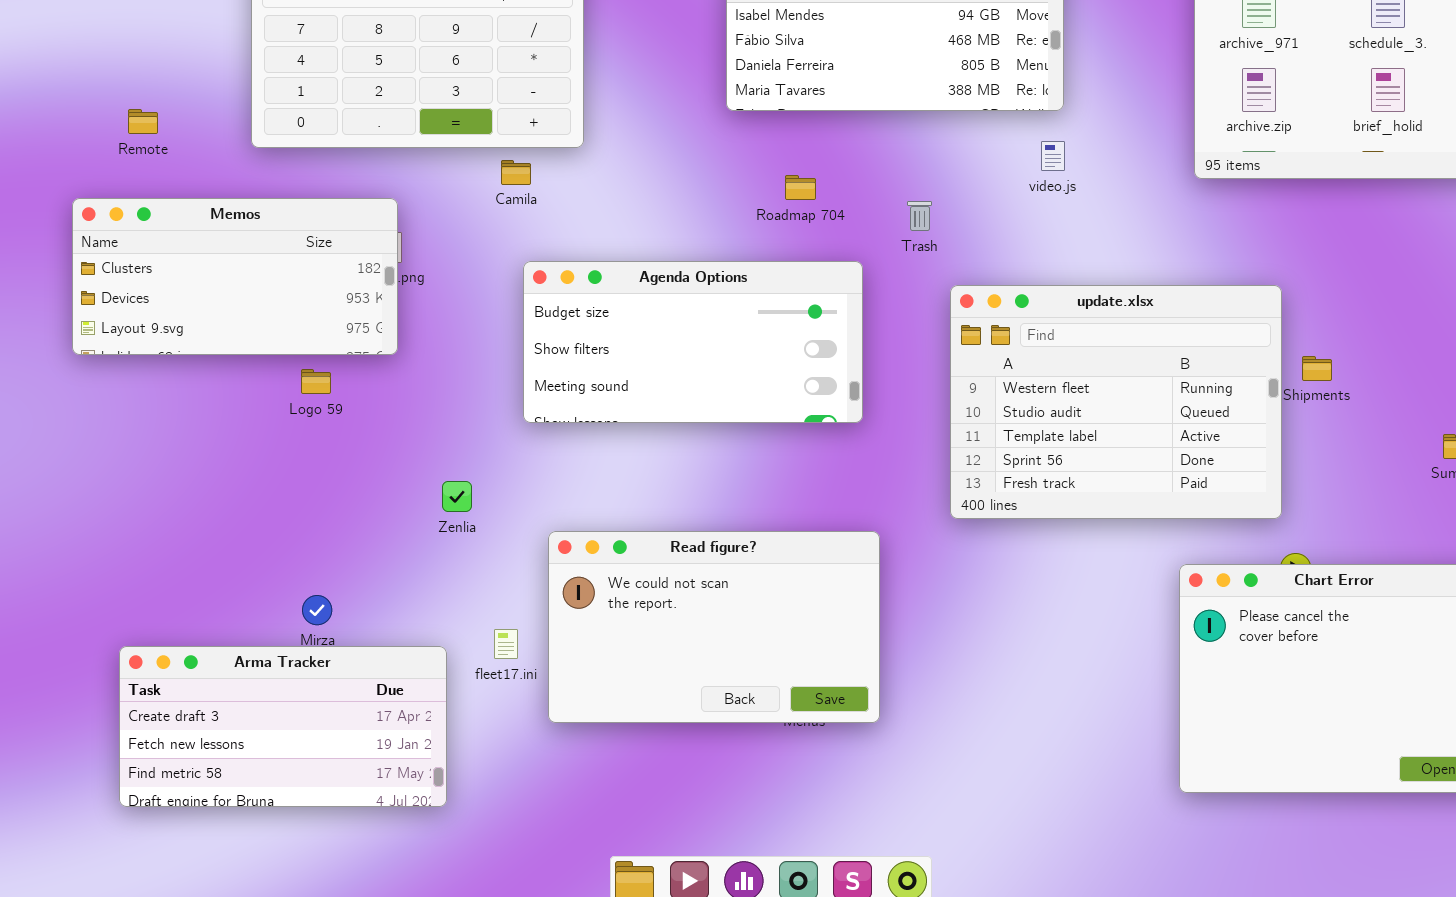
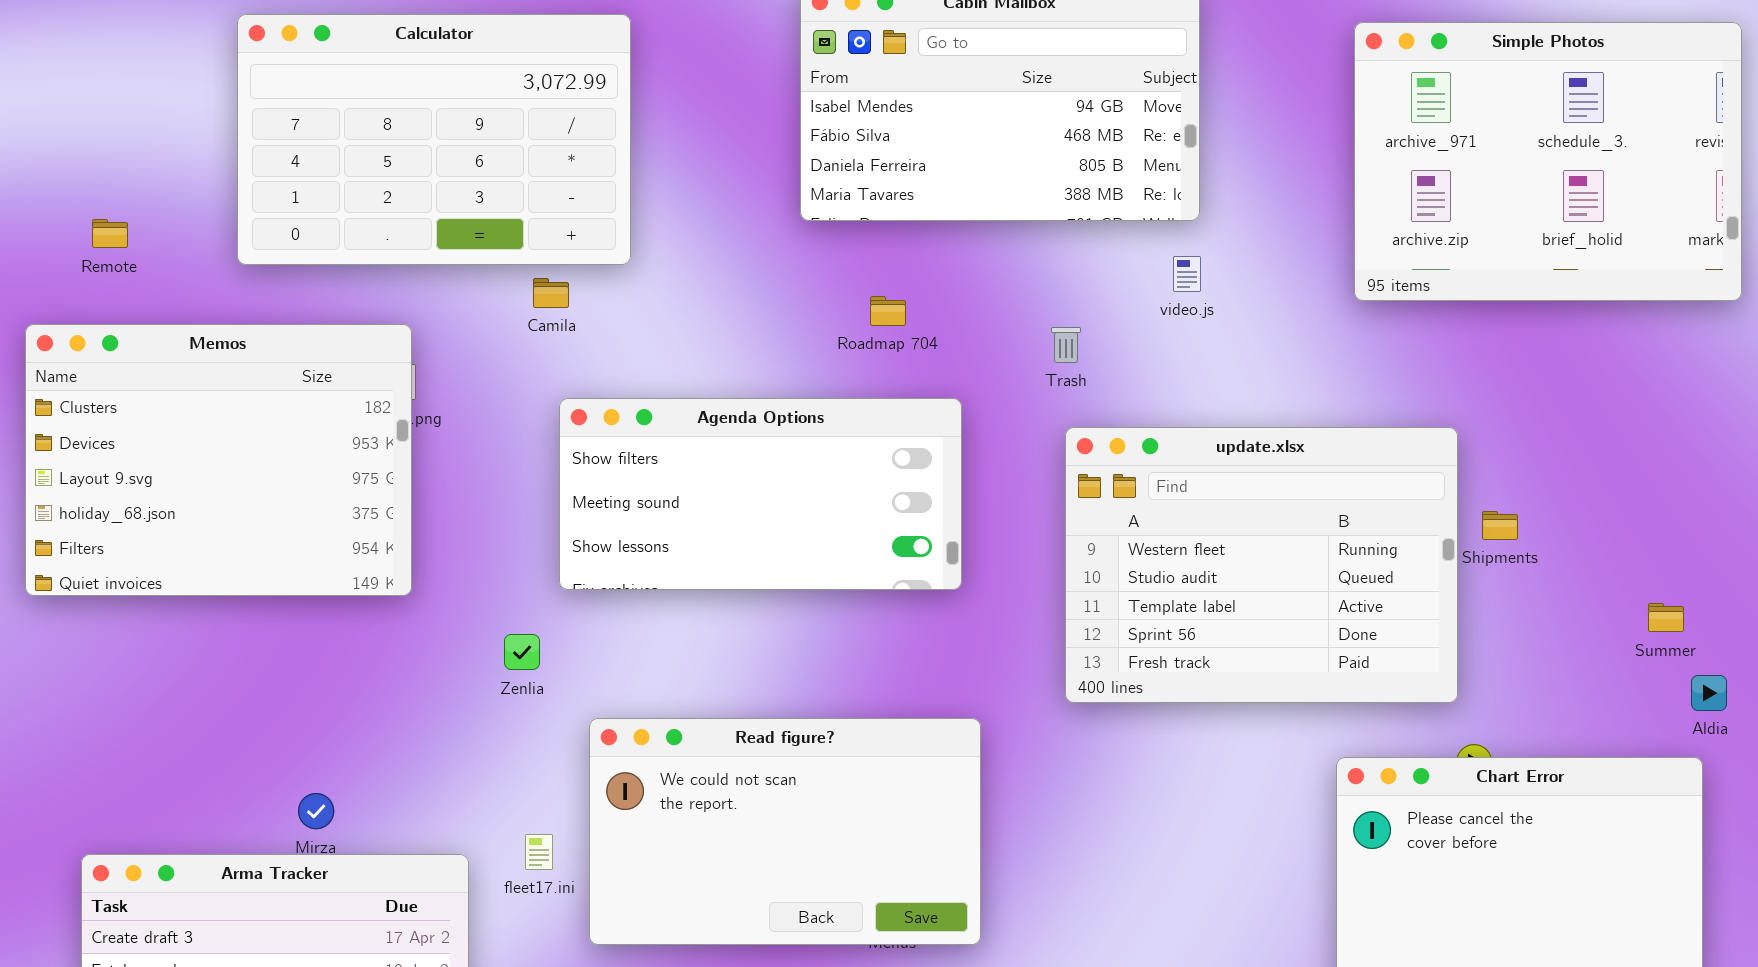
Memos: [72,198,398,355] -> [25,324,412,596], resized
Trash: [907,201,932,231] -> [1051,327,1081,363], moved
Agenda Options: [523,261,863,423] -> [559,398,962,590], scrolled down 1 row
Zenlia: [442,481,472,512] -> [504,634,540,670], moved

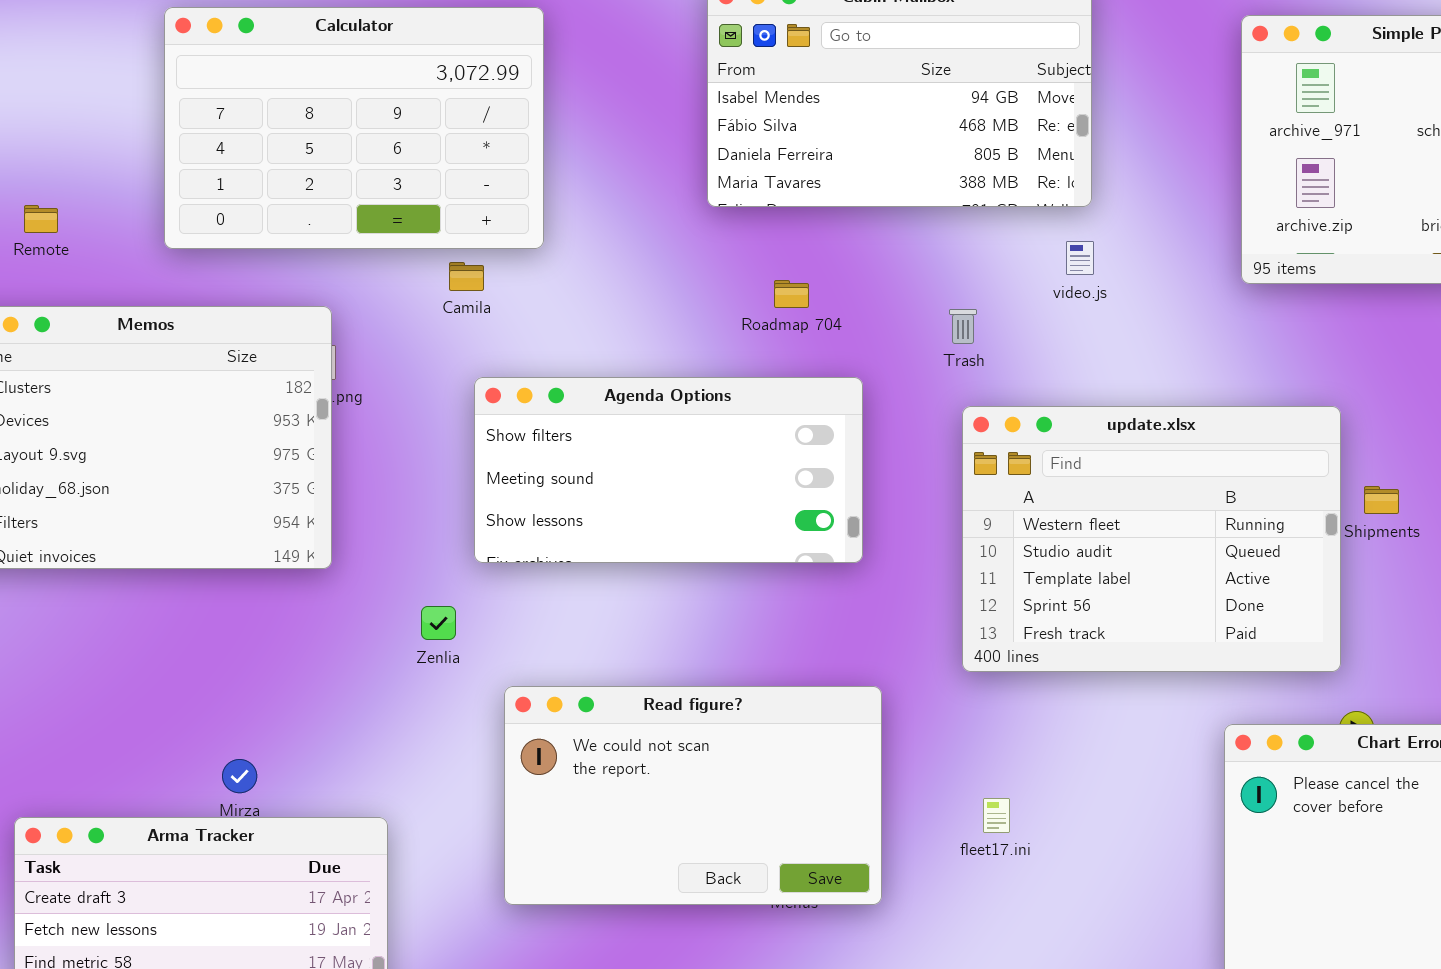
fleet17.ini: [525,834,553,870] -> [983,798,1010,833], moved

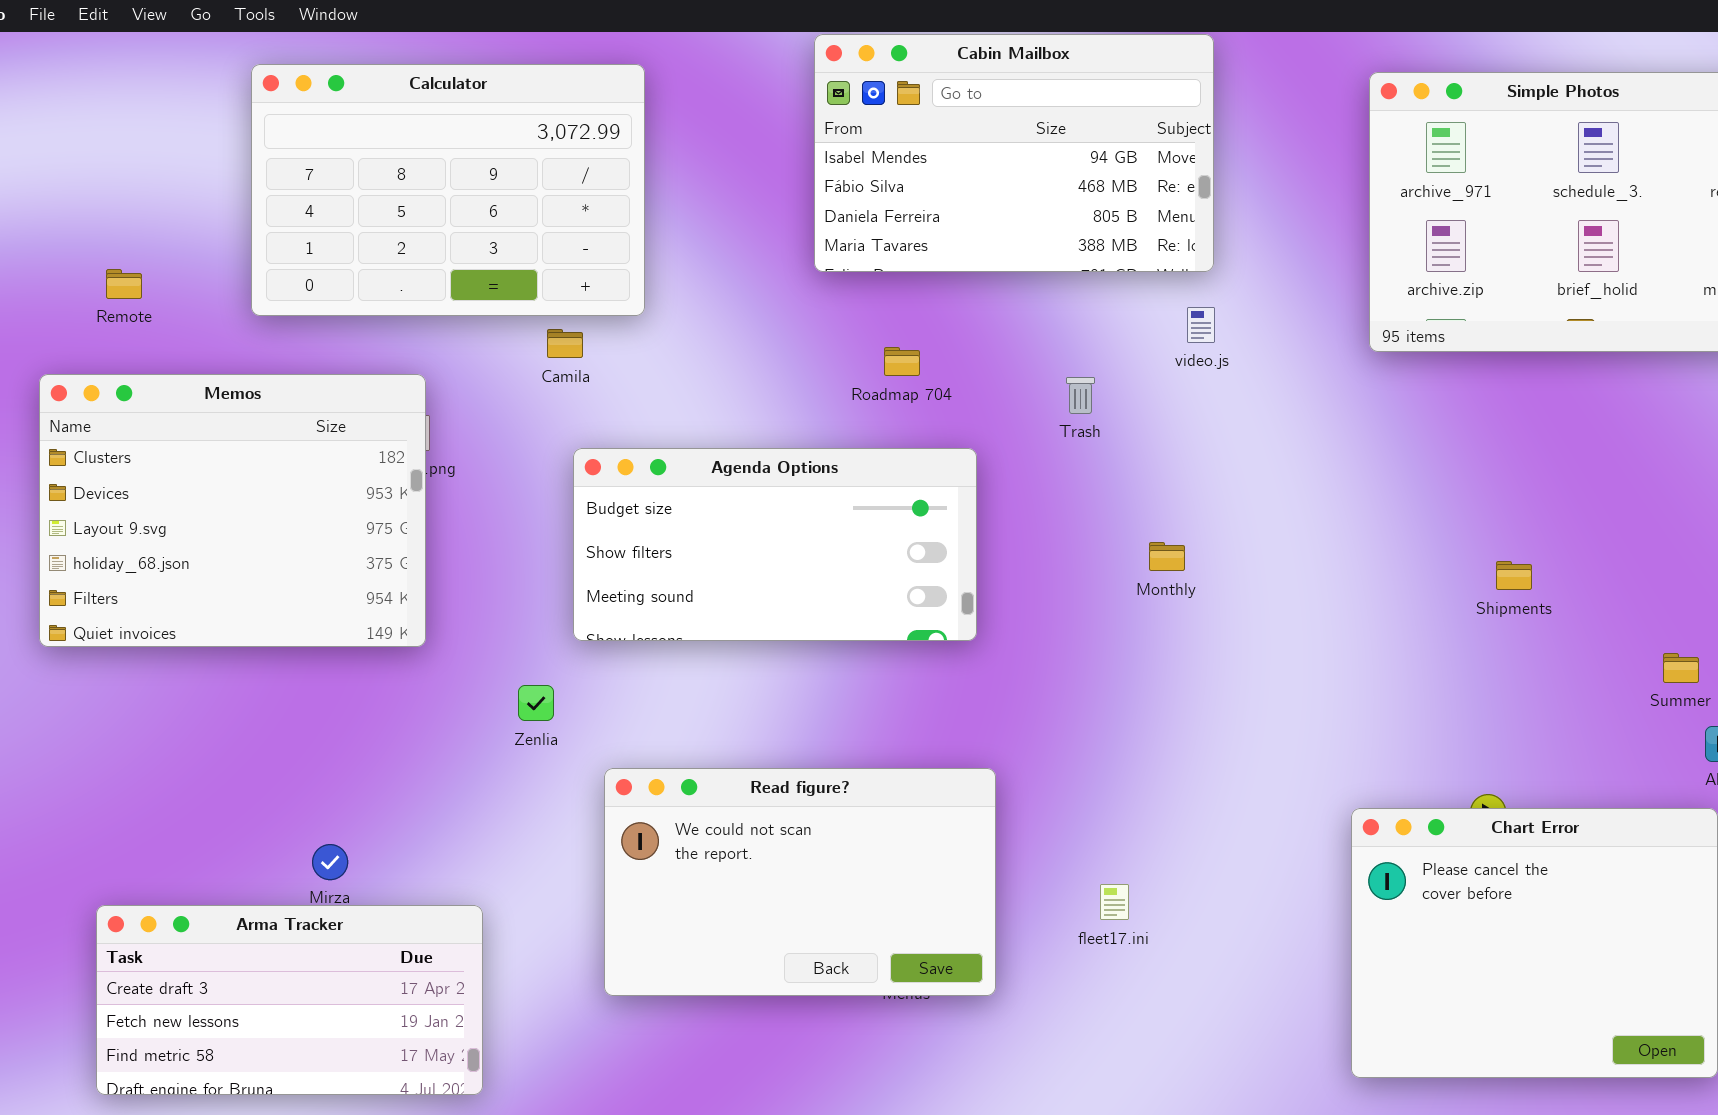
Agenda Options: [474,377,863,563] -> [573,448,977,641], scrolled up 1 row
update.xlsx: [962,406,1341,672] -> none, closed

